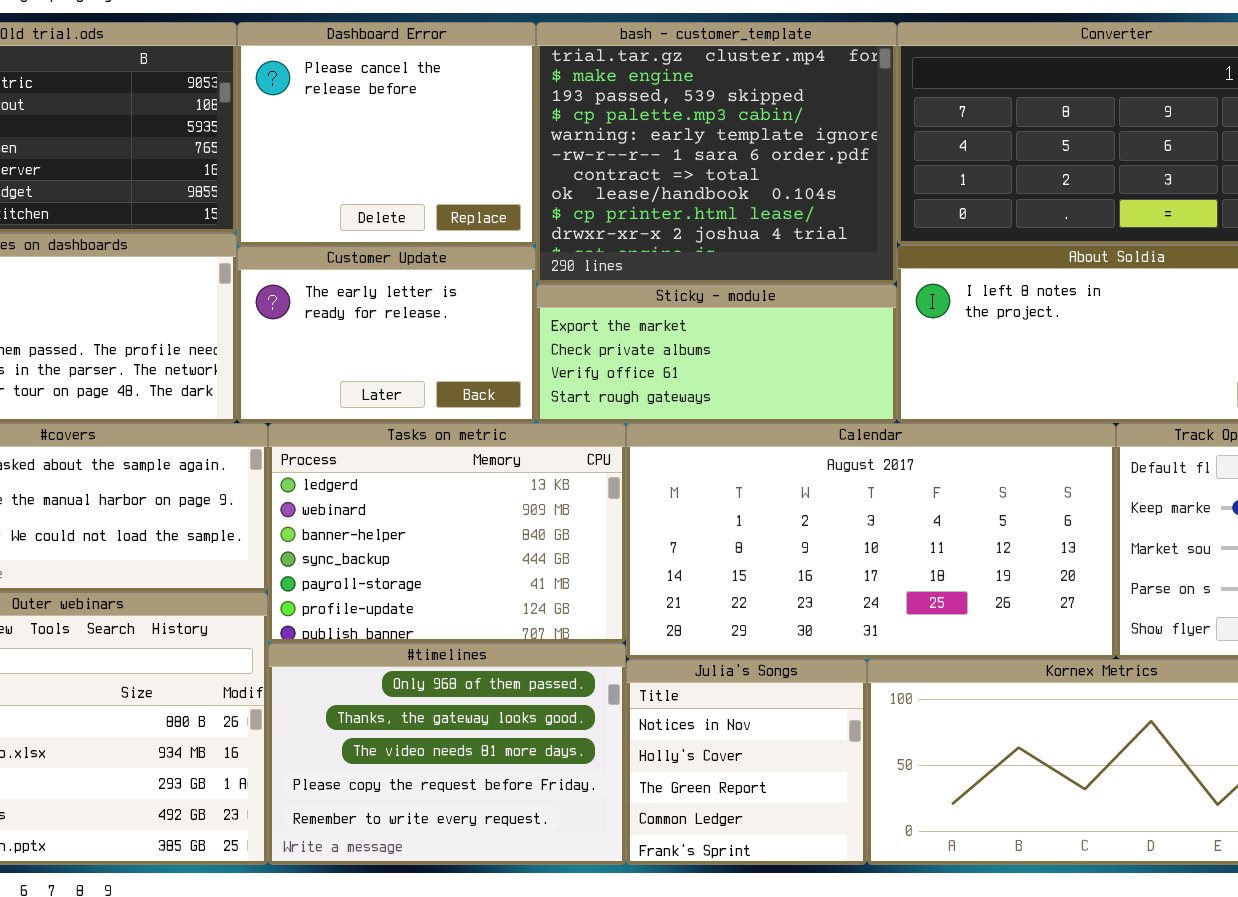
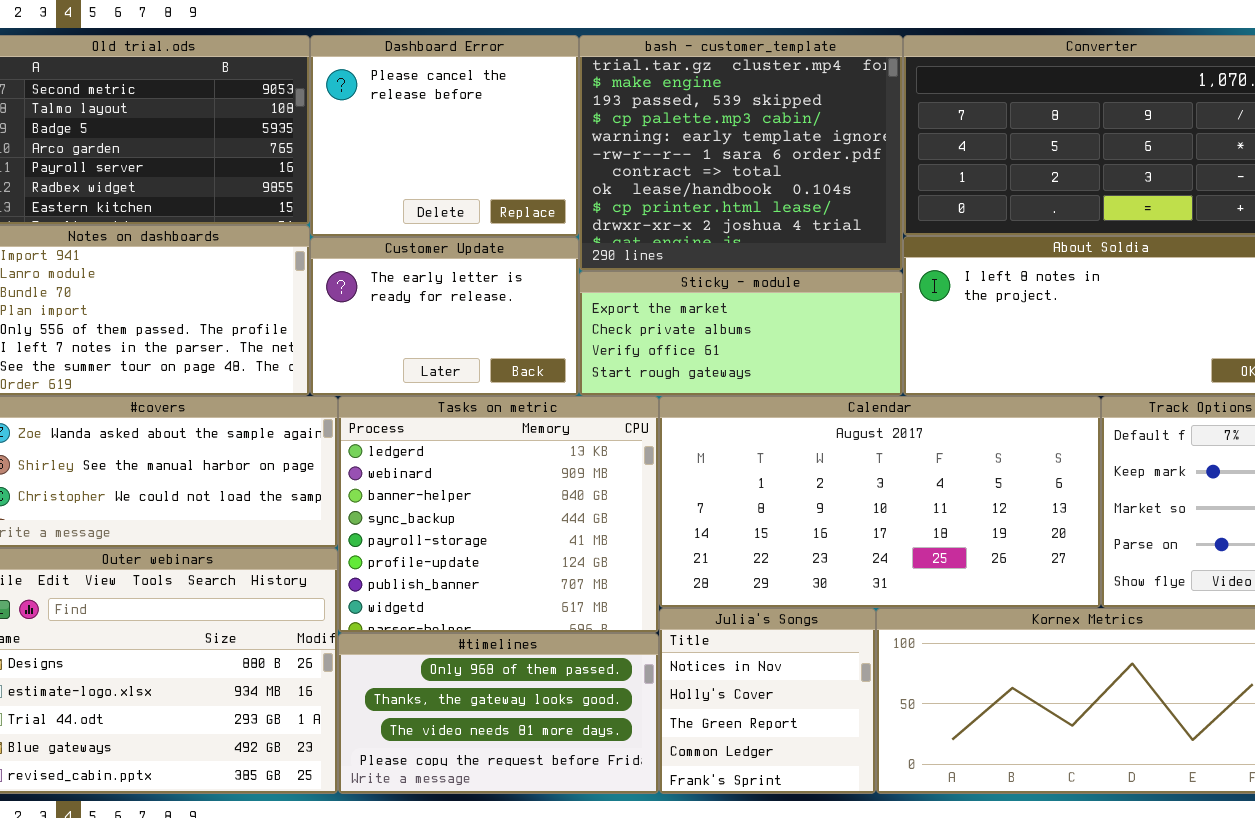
Tasks on metric: [268,423,626,643] -> [338,396,659,633], resized
#timelines: [268,643,626,865] -> [338,633,659,794], resized

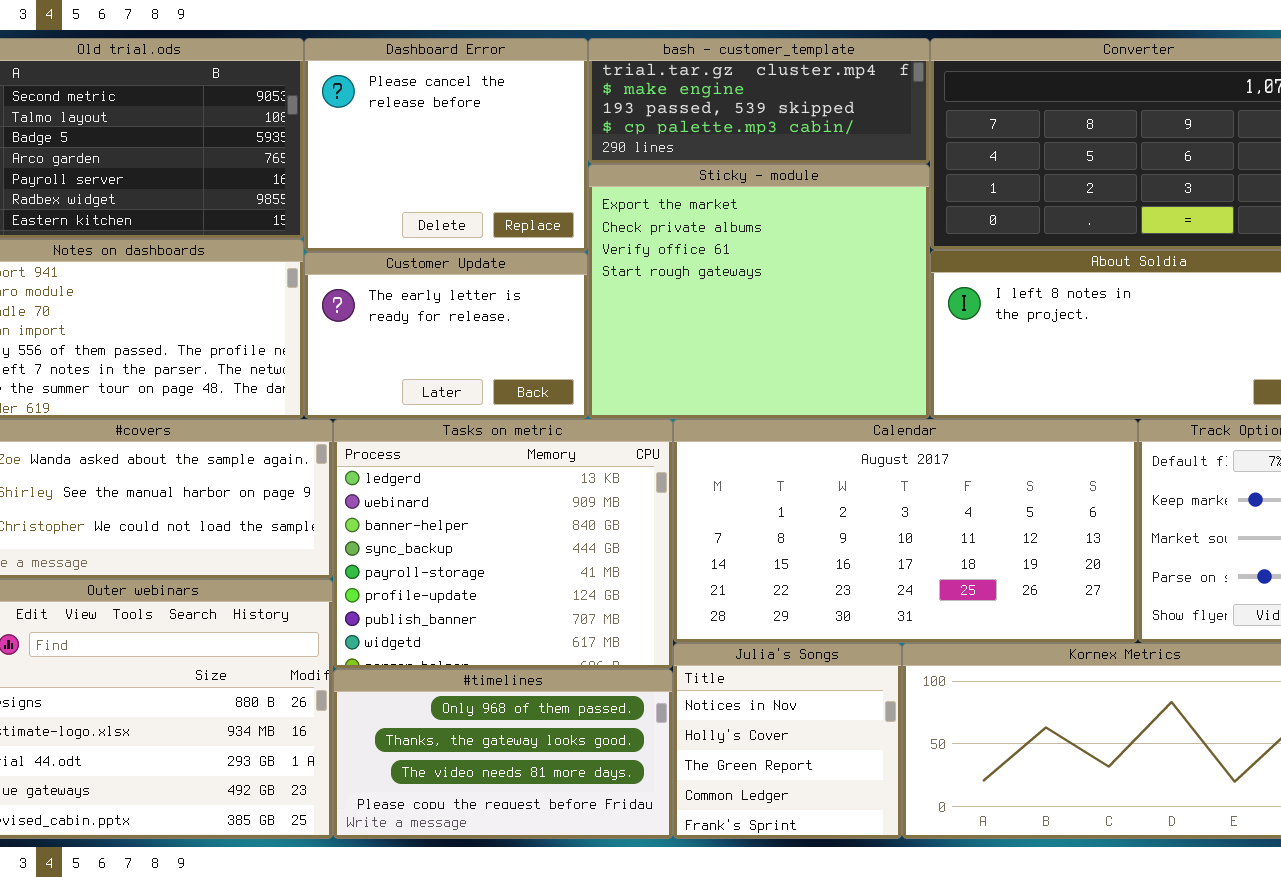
bash - customer_template: [579,35,903,271] -> [588,38,930,164], resized
Sticky - module: [579,271,903,396] -> [588,164,930,419], resized

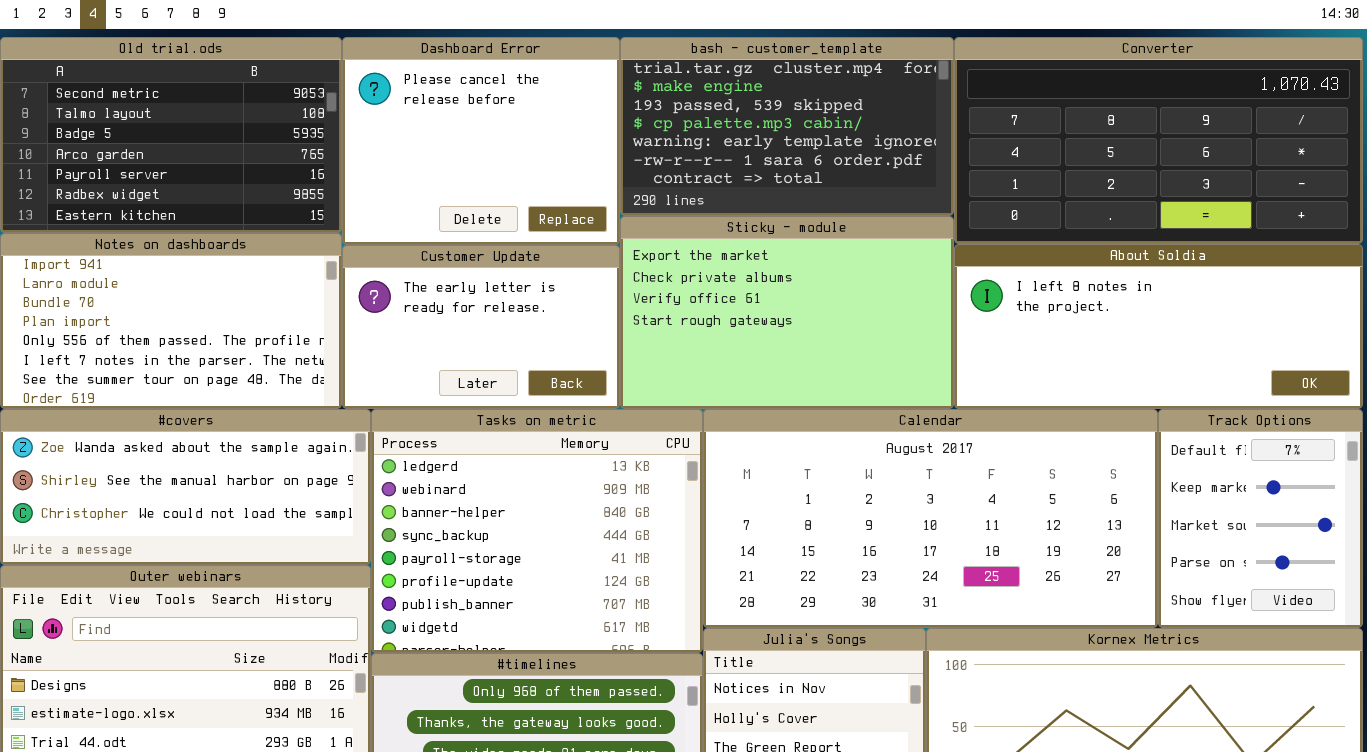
bash - customer_template: [588,38,930,164] -> [620,37,954,216], resized
Sticky - module: [588,164,930,419] -> [620,216,954,409], resized

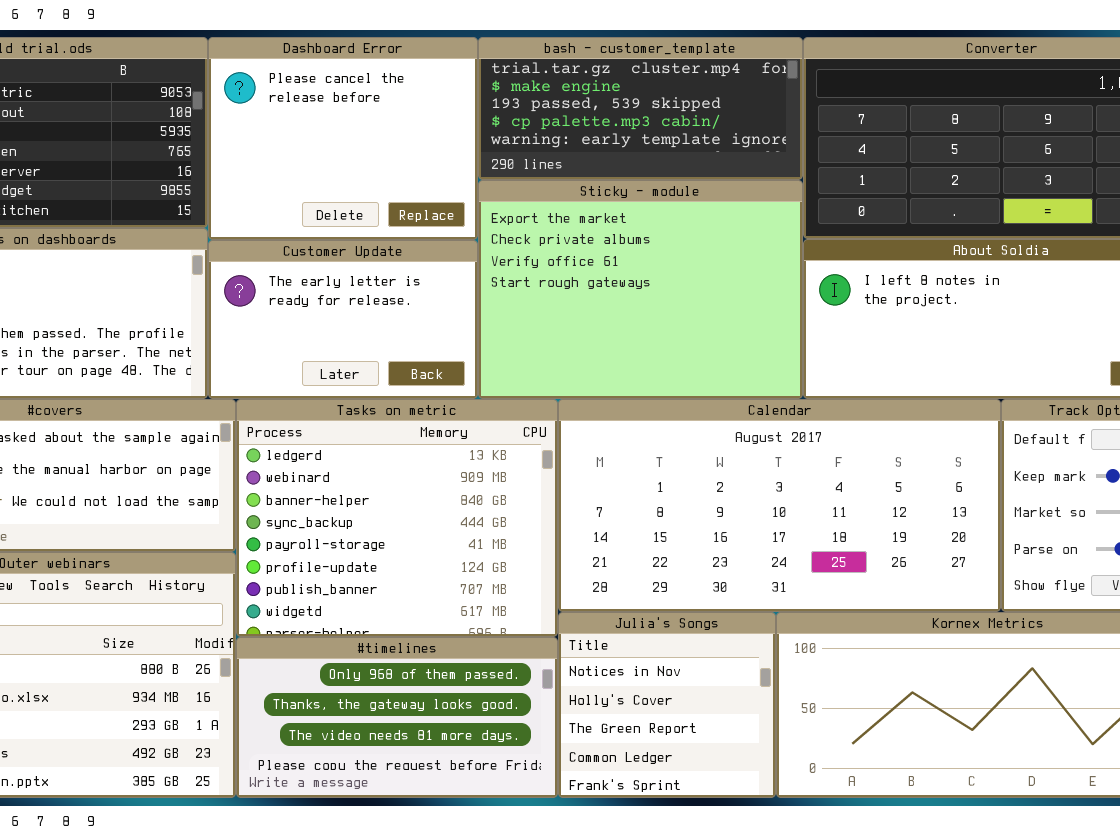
bash - customer_template: [620,37,954,216] -> [478,37,803,180], resized
Sticky - module: [620,216,954,409] -> [478,180,803,399], resized

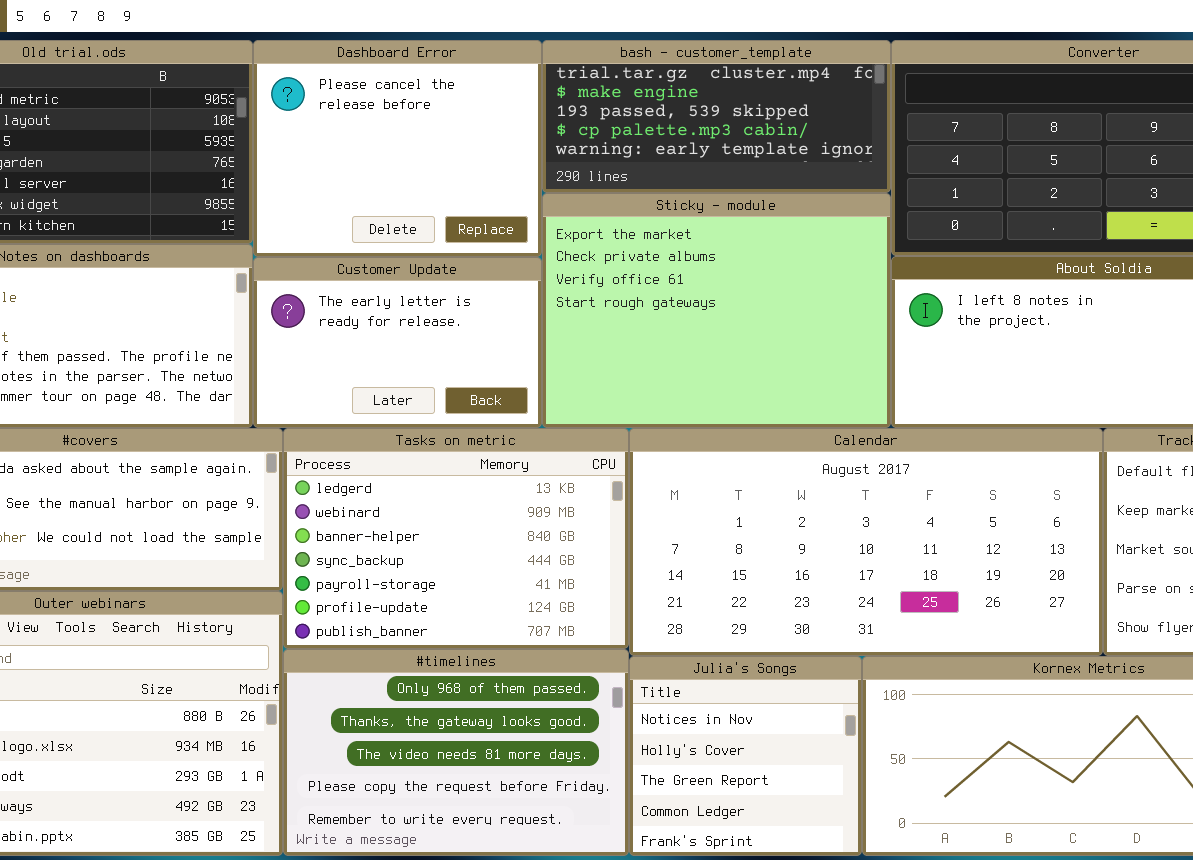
Tasks on metric: [236,399,558,637] -> [283,428,629,649], resized
#timelines: [236,637,558,798] -> [283,649,629,856], resized

